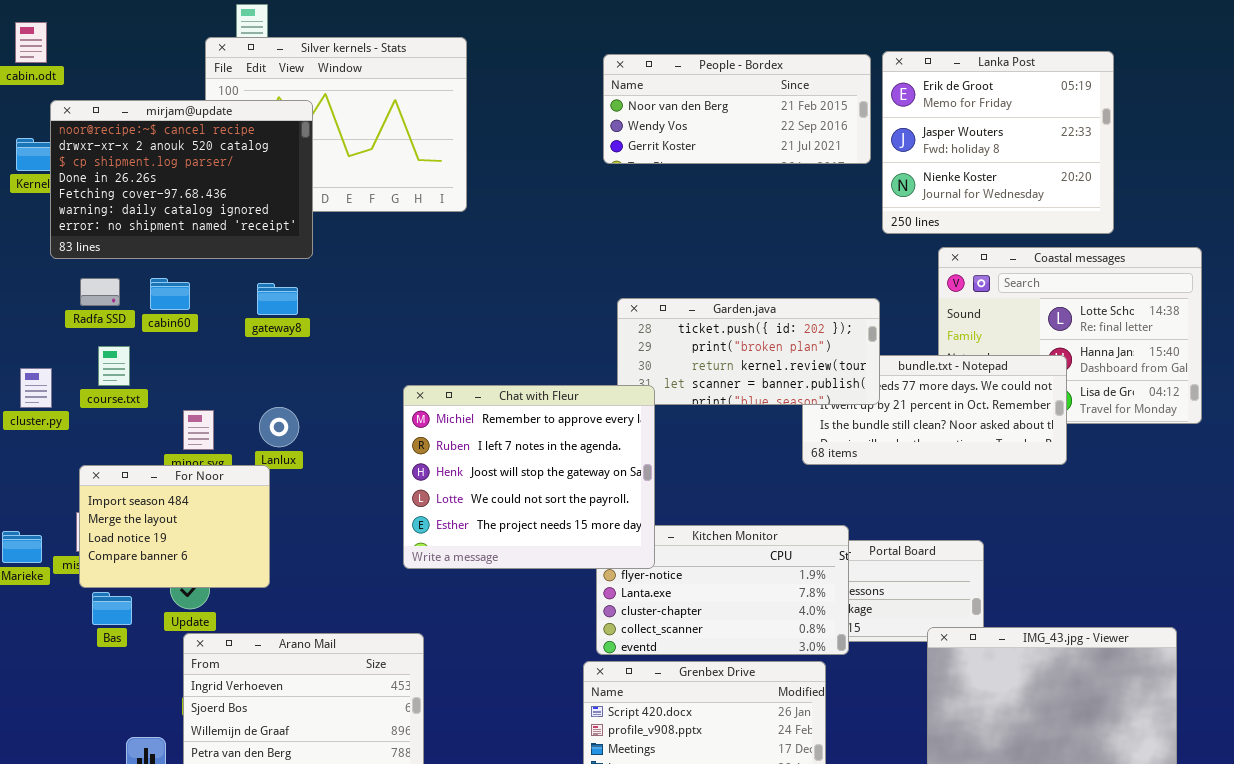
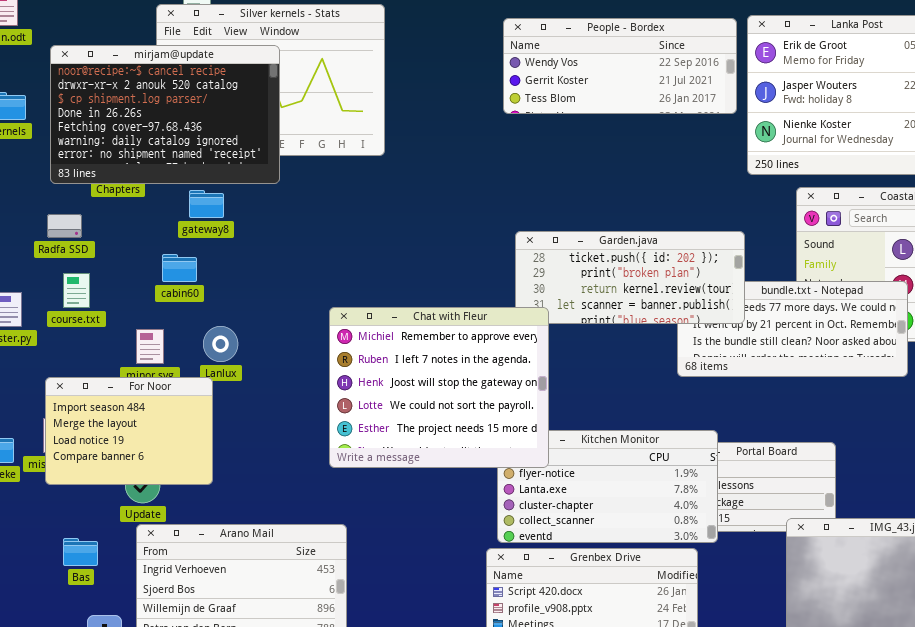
People - Bordex: [603,54,871,164] -> [503,18,737,114], scrolled down 1 row
mirjam@update: [50,100,313,259] -> [50,45,280,184], moved
cabin60: [150,278,190,310] -> [162,254,197,282], moved
gateway8: [257,283,298,315] -> [189,190,224,218], moved
Bas: [92,592,132,625] -> [63,538,98,566], moved

